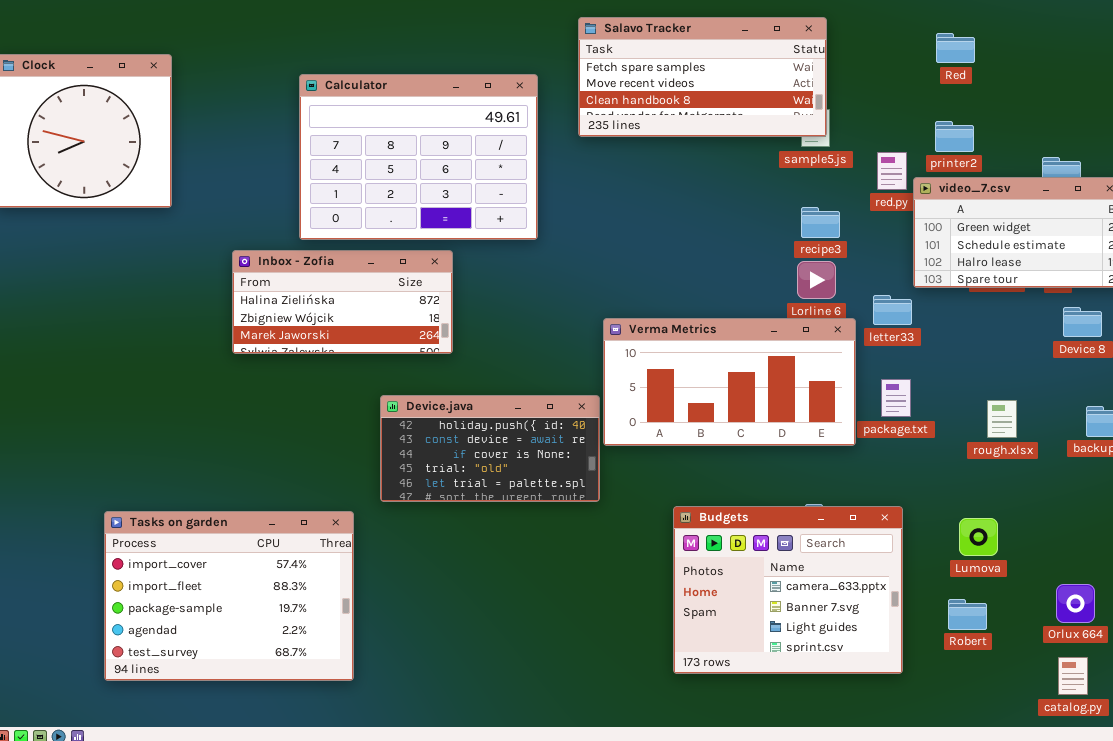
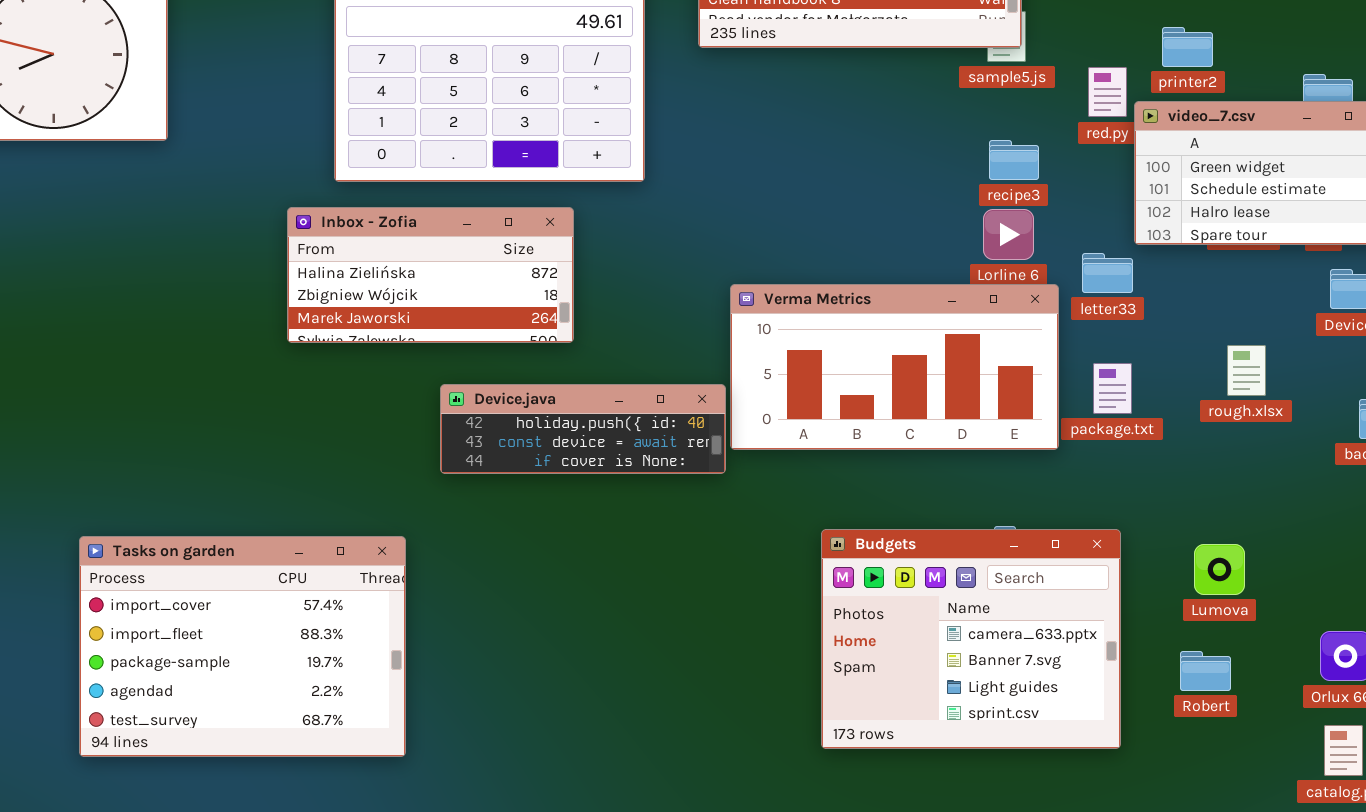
Inbox - Zofia: [232,250,453,354] -> [287,207,574,343], moved
Device.java: [380,395,600,502] -> [440,384,726,474], resized
rough.xlsx: [987,400,1017,438] -> [1227,345,1266,396], moved

